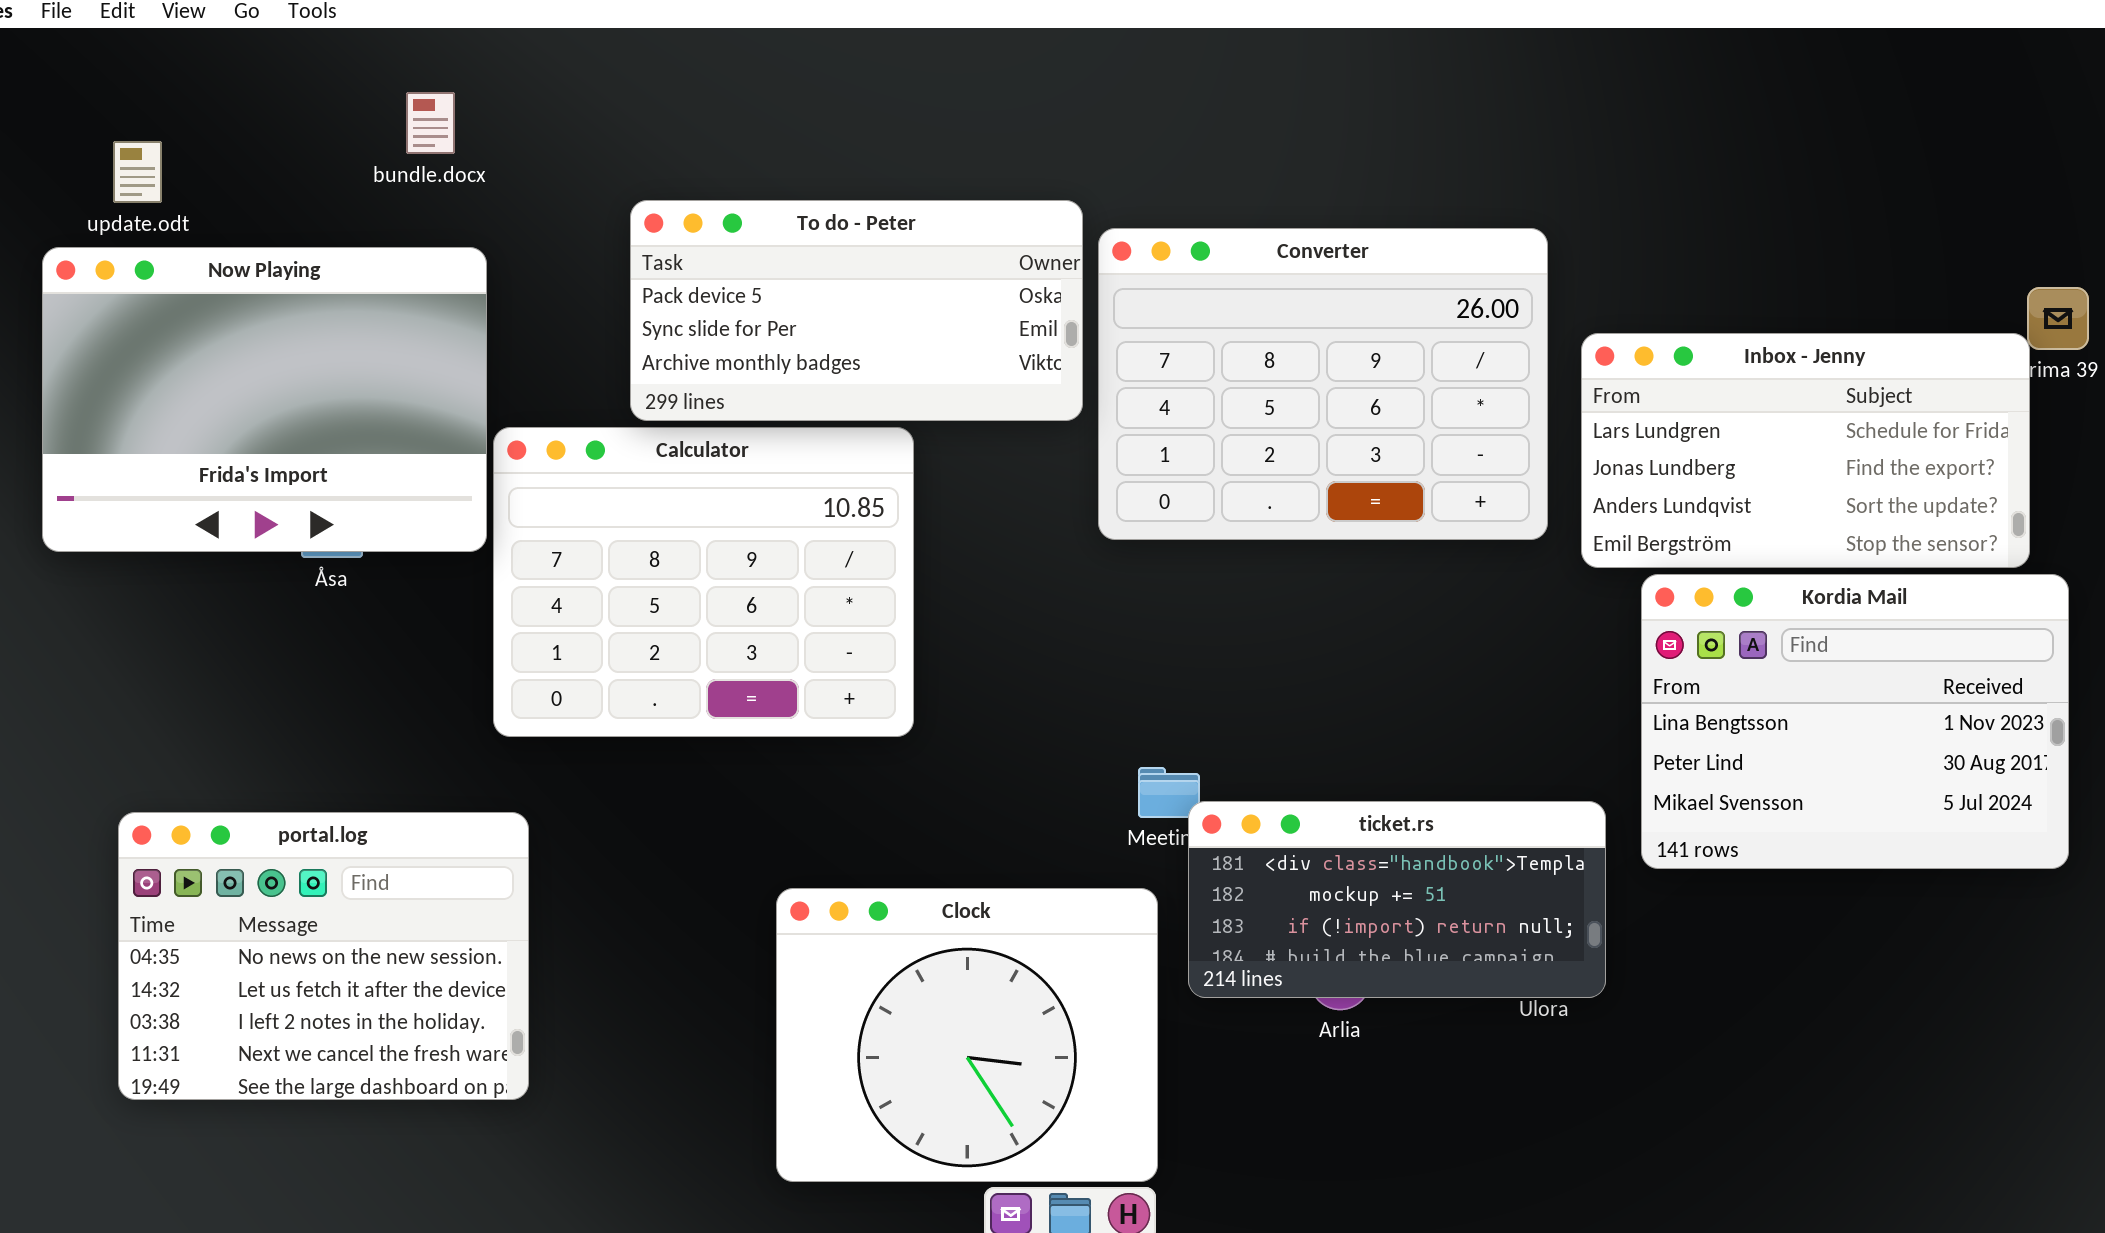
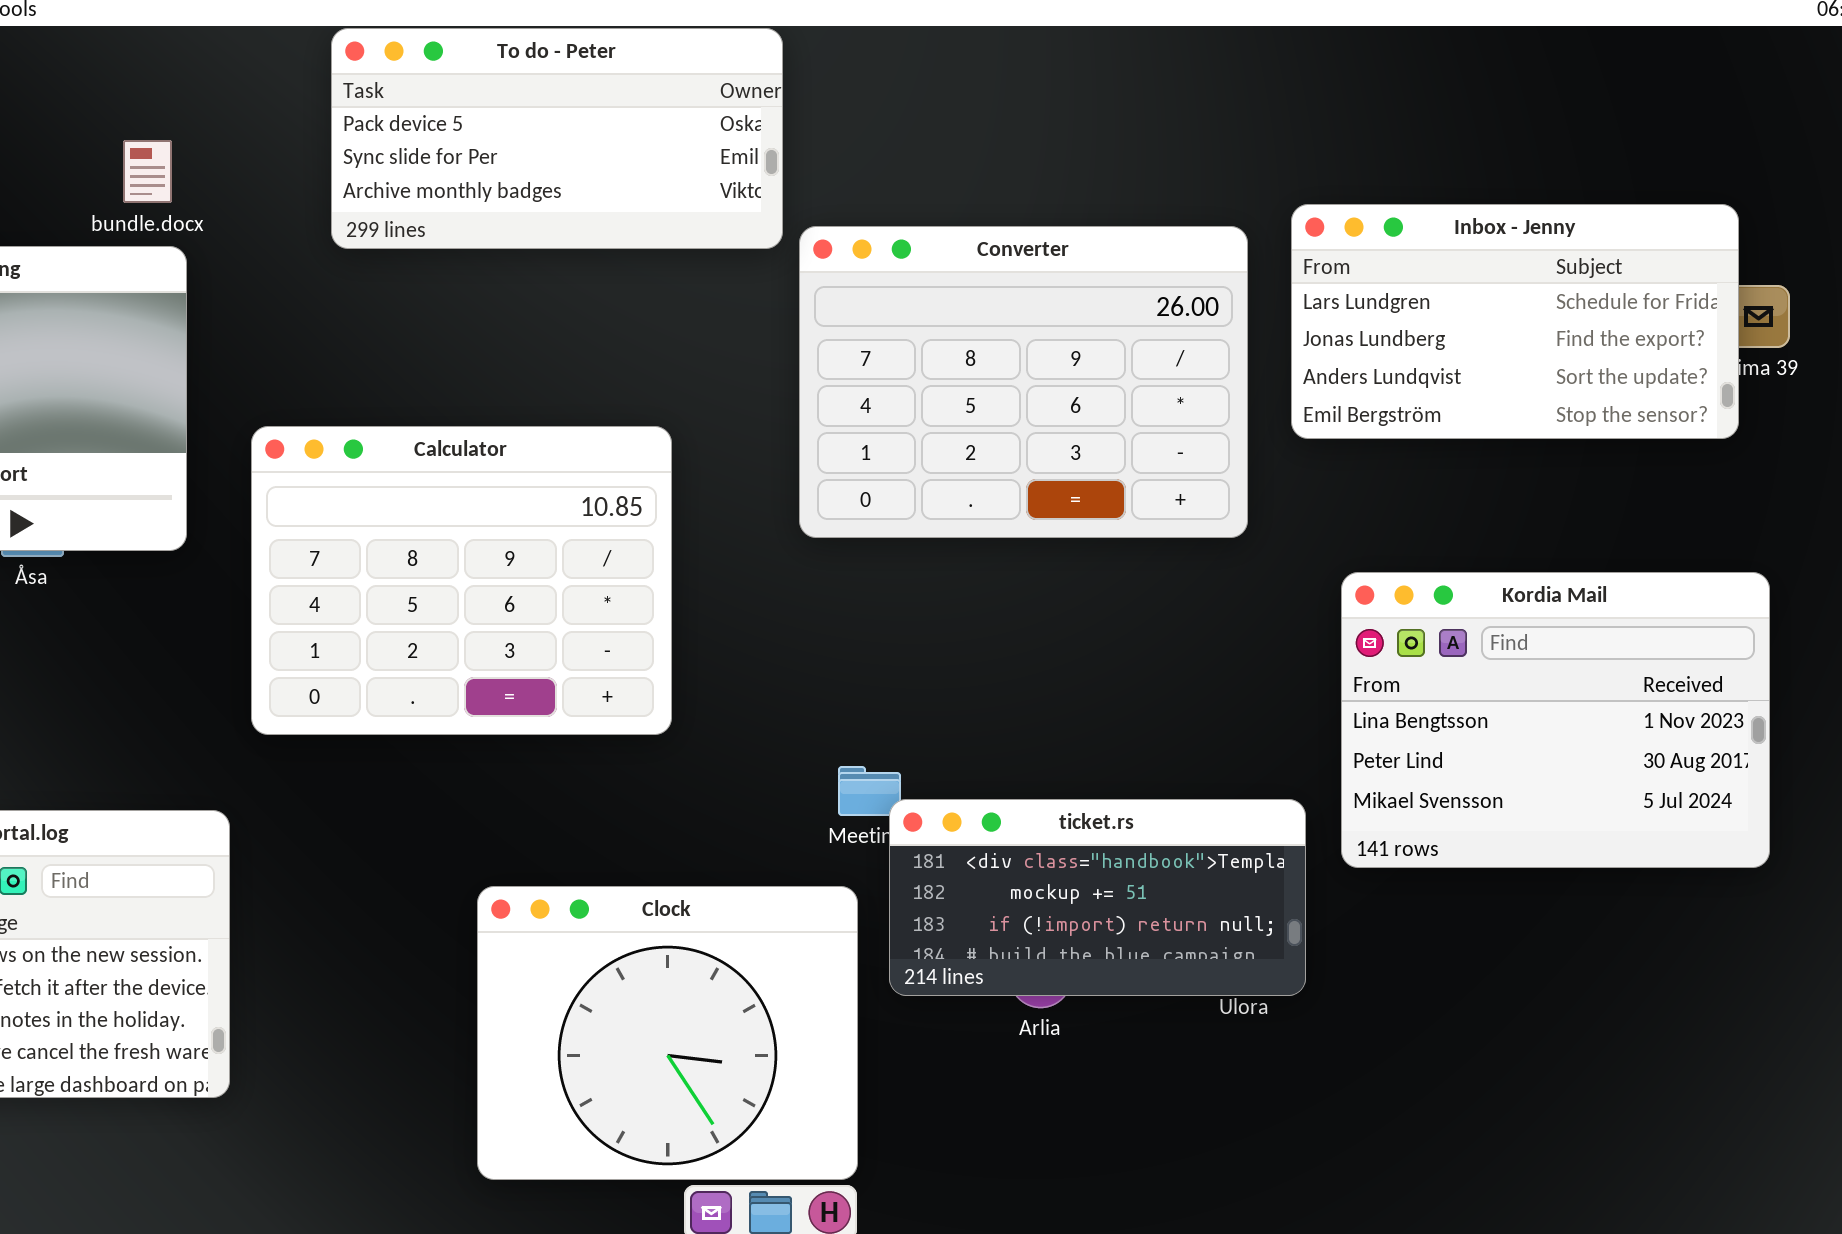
bundle.docx: [406,92,455,154] -> [123,140,172,203], moved
To do - Peter: [630,200,1083,421] -> [331,28,783,249], moved
Inbox - Jenny: [1581,333,2030,568] -> [1291,204,1739,439], moved
Calculator: [493,427,914,737] -> [251,426,672,735], moved

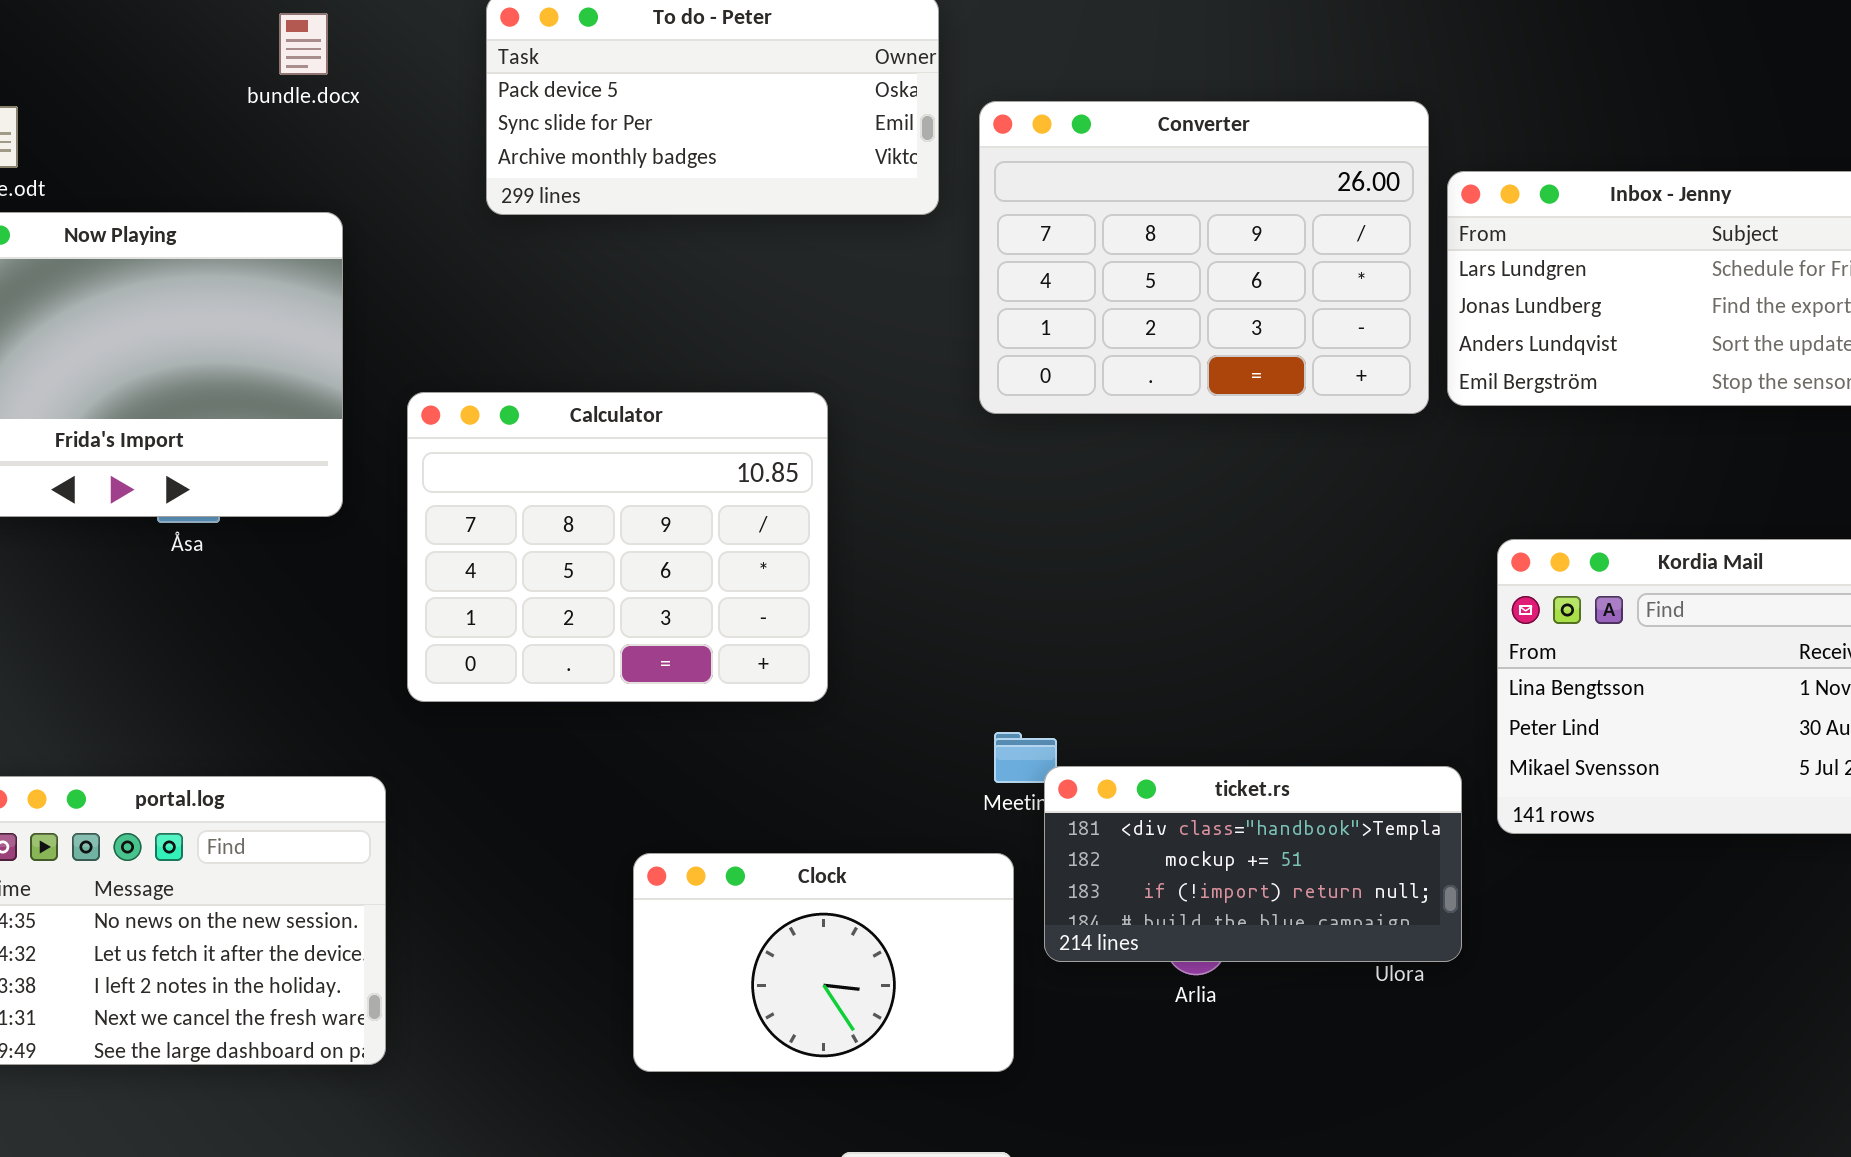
bundle.docx: [123,140,172,203] -> [279,13,328,75], moved
Converter: [799,226,1248,538] -> [979,101,1429,414], moved
Clock: [477,886,858,1180] -> [633,853,1014,1072], resized

